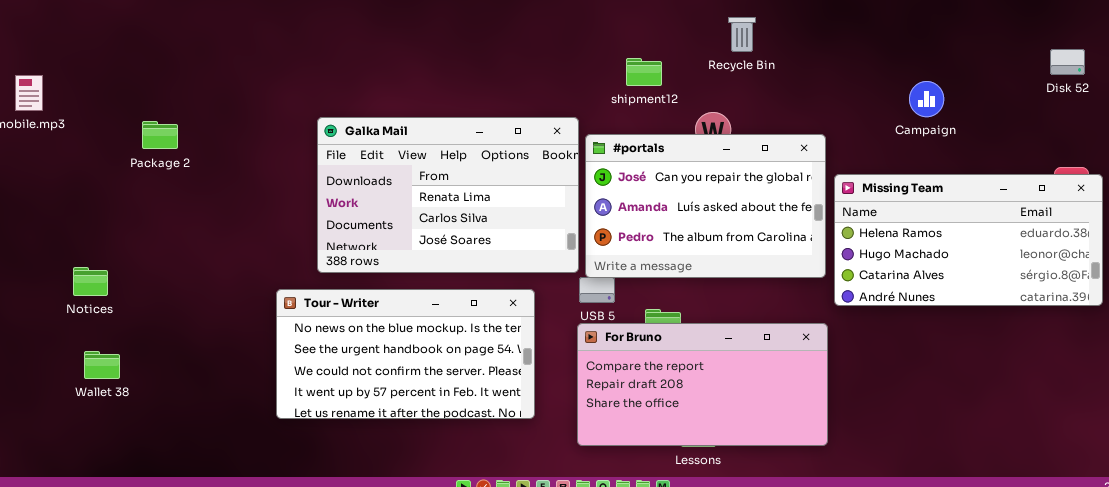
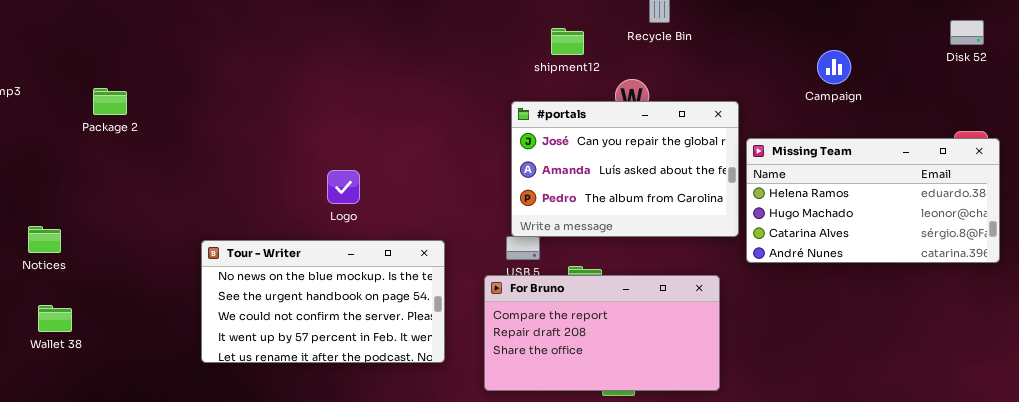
Galka Mail: [317,117,579,273] -> none, closed
Tour - Writer: [276,289,535,419] -> [201,240,445,363], moved
For Bruno: [577,323,828,446] -> [484,275,720,391], moved

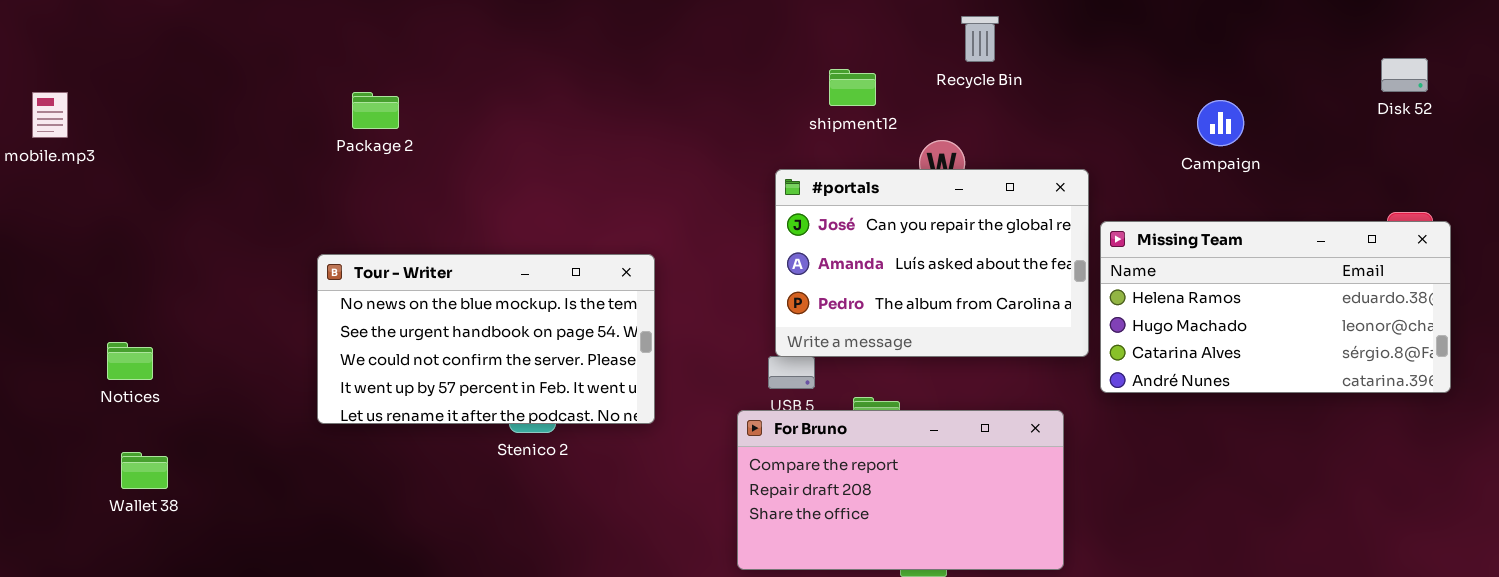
Package 2: [93,88,127,115] -> [352,92,399,129], moved
Tour - Writer: [201,240,445,363] -> [317,254,655,424], moved

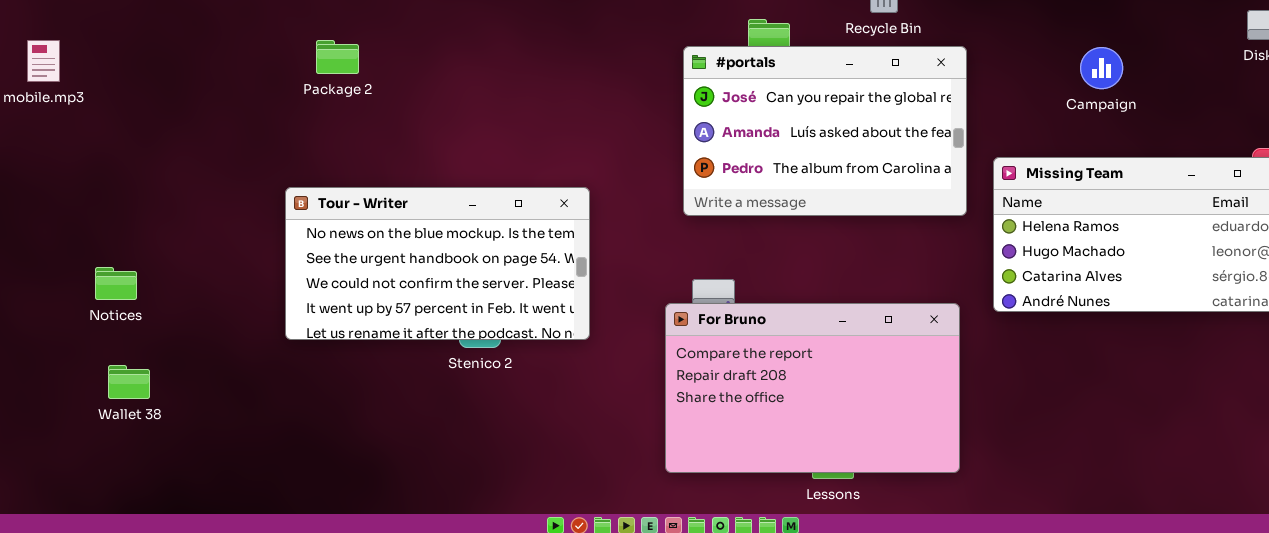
#portals: [775,169,1089,357] -> [683,46,967,216], moved
For Bruno: [737,410,1064,570] -> [665,303,960,473], resized

